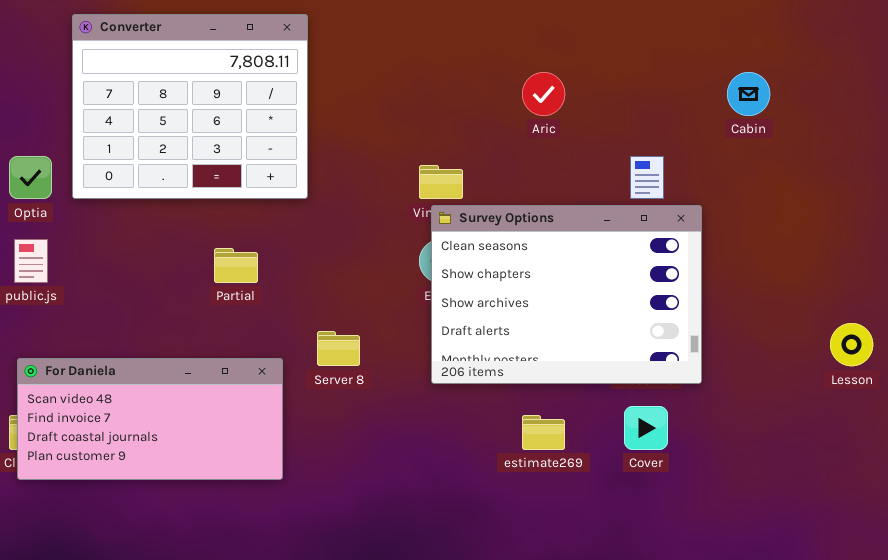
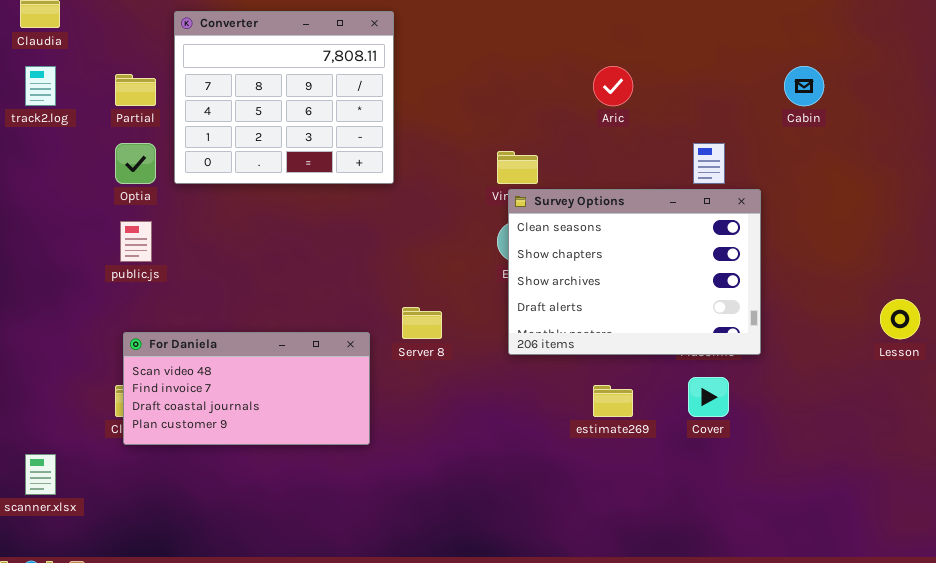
Partial: [214,248,258,283] -> [115,74,156,106], moved

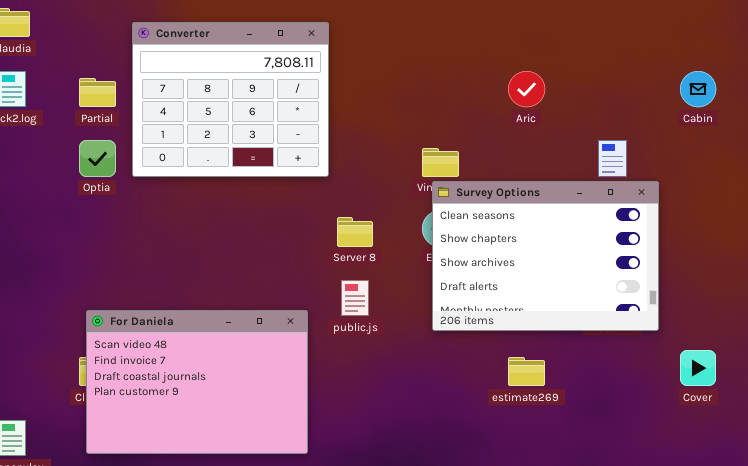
public.js: [120,221,152,262] -> [341,280,369,316], moved
Server 8: [402,307,442,339] -> [337,217,373,247], moved
For Daniela: [123,332,370,445] -> [86,310,308,454], resized
Cover: [688,377,729,417] -> [680,350,716,386], moved

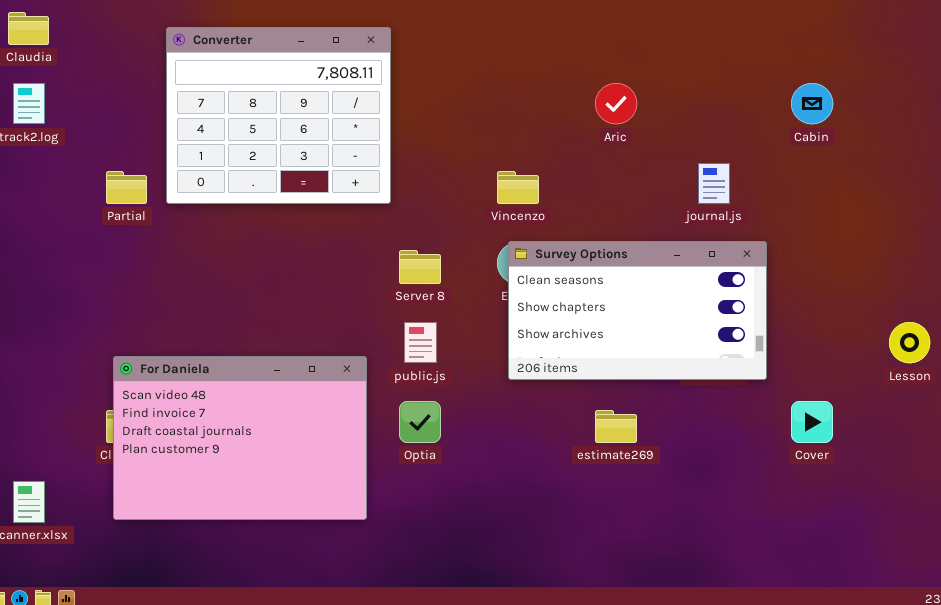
Partial: [79,78,116,107] -> [106,171,147,204], moved
Optia: [79,140,116,177] -> [399,401,441,443], moved
Survey Options: [432,181,659,331] -> [508,241,767,380], resized

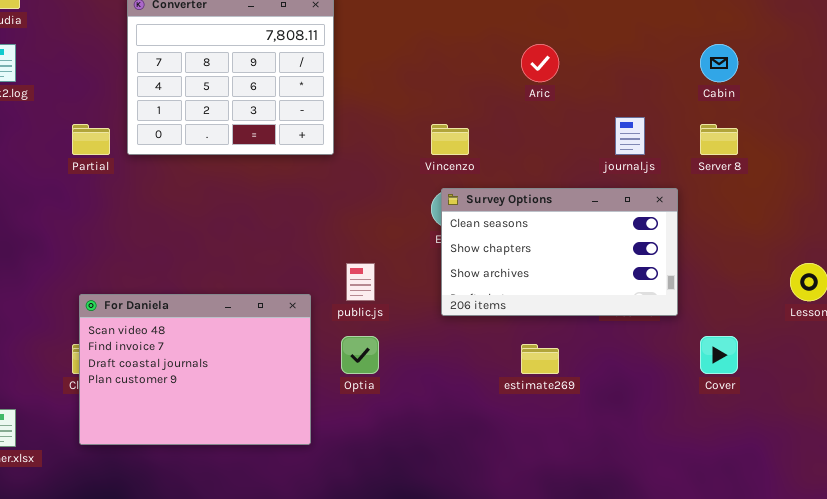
Server 8: [399,250,441,284] -> [700,124,738,155], moved

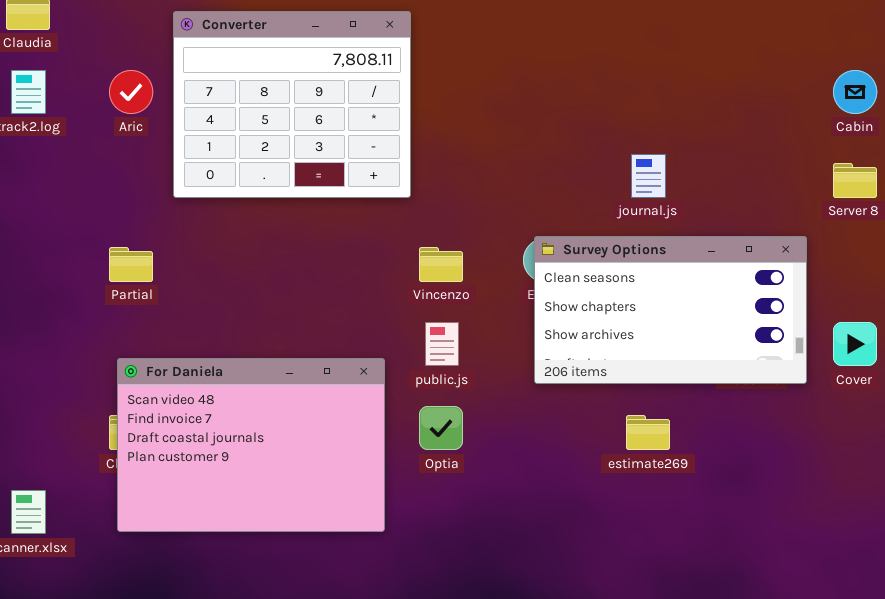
Aric: [521,44,559,82] -> [109,70,153,114], moved
journal.js: [615,117,645,155] -> [631,154,666,198], moved
Partial: [72,124,110,155] -> [109,247,153,282], moved
Vincenzo: [431,124,469,155] -> [419,247,463,282], moved
Cover: [700,336,738,374] -> [833,322,877,366], moved

